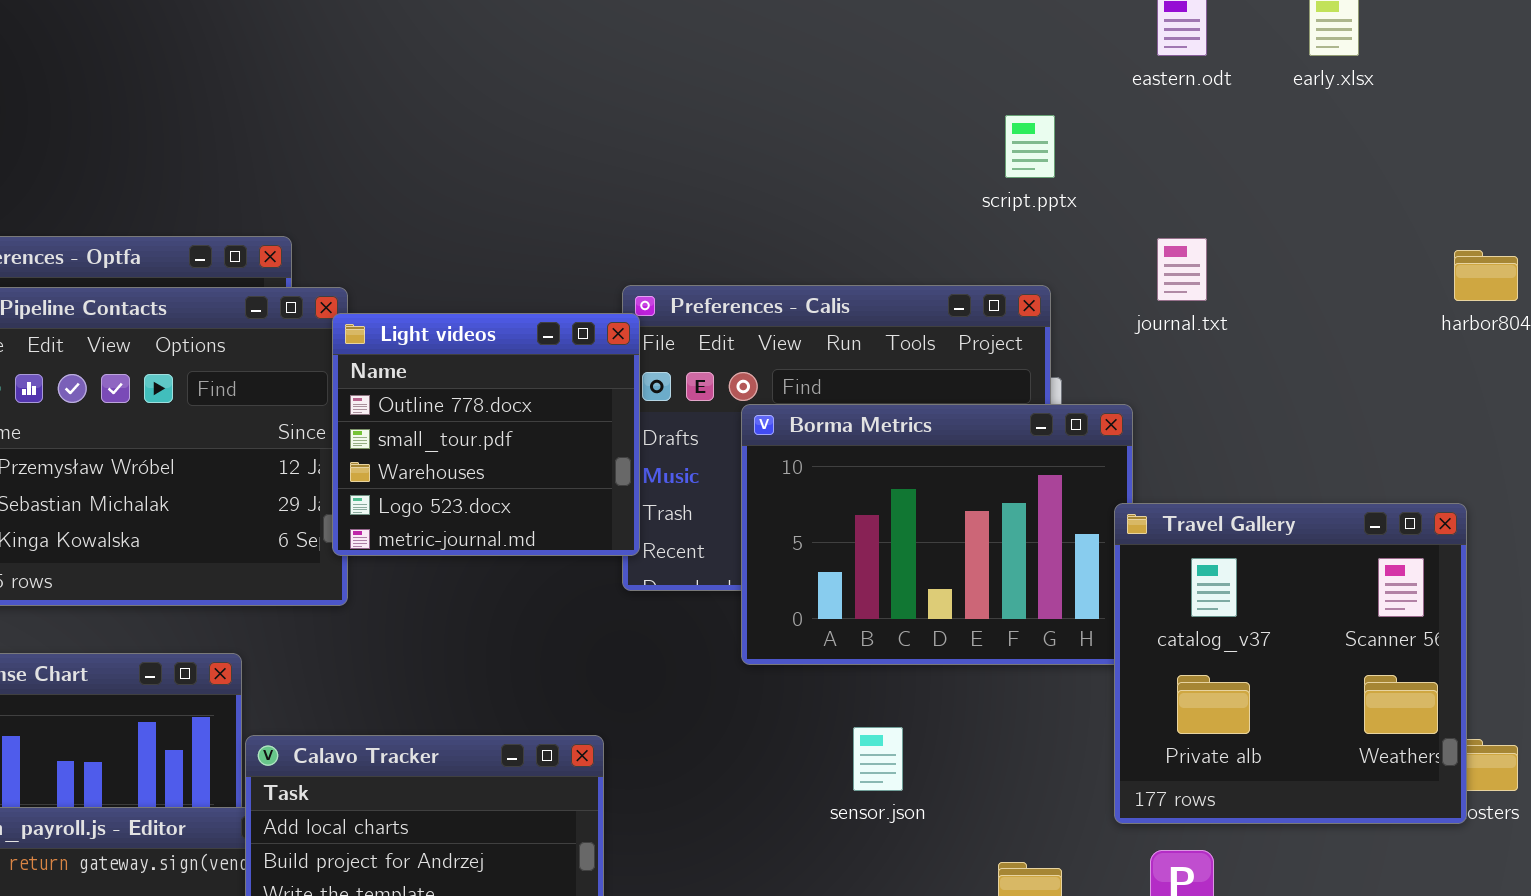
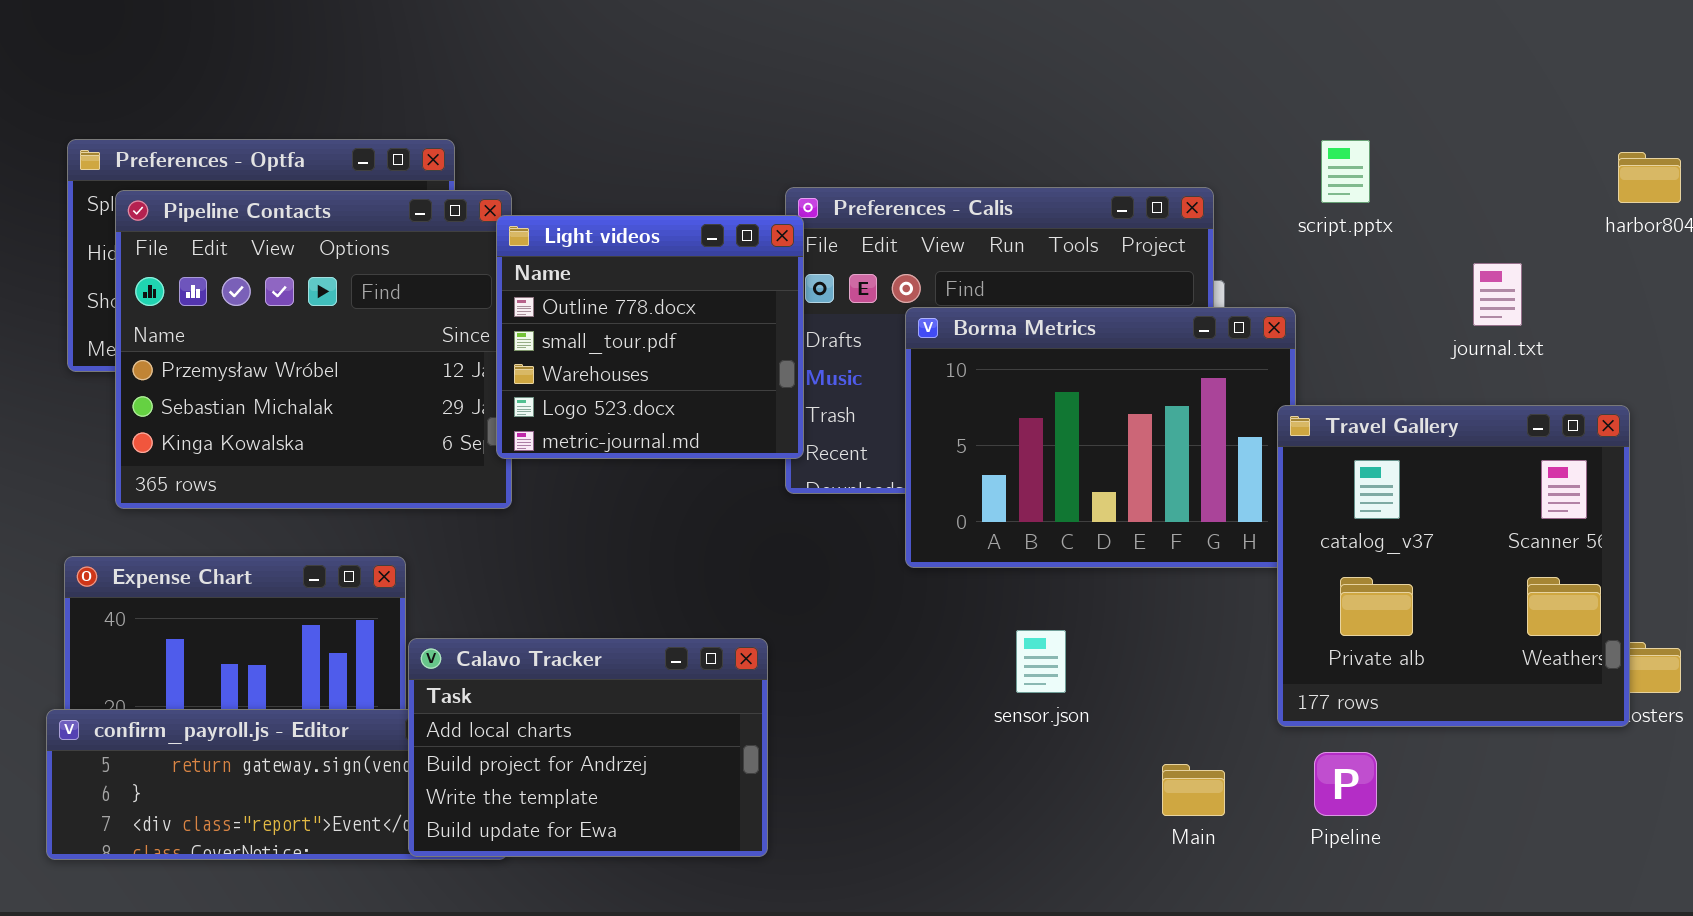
script.pptx: [1005,115,1055,178] -> [1321,140,1370,203], moved
journal.txt: [1157,238,1207,301] -> [1473,263,1522,326], moved

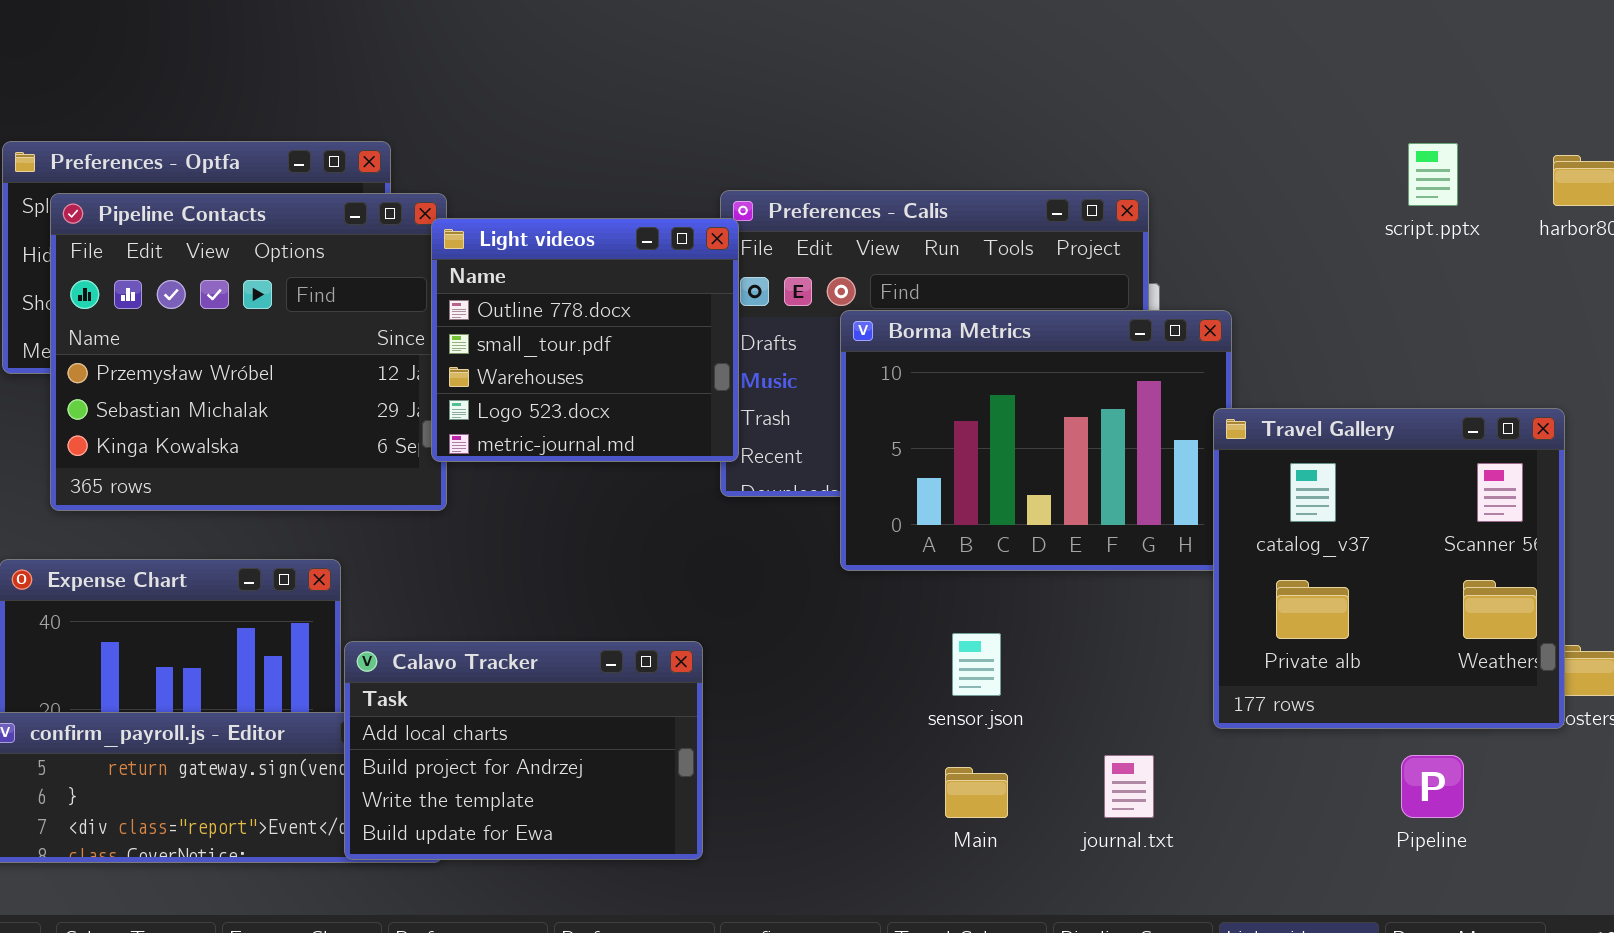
script.pptx: [1321,140,1370,203] -> [1408,143,1458,206], moved
journal.txt: [1473,263,1522,326] -> [1104,755,1154,818], moved
Pipeline: [1314,752,1377,816] -> [1401,755,1464,818], moved
Main: [1162,764,1225,816] -> [945,767,1008,818], moved

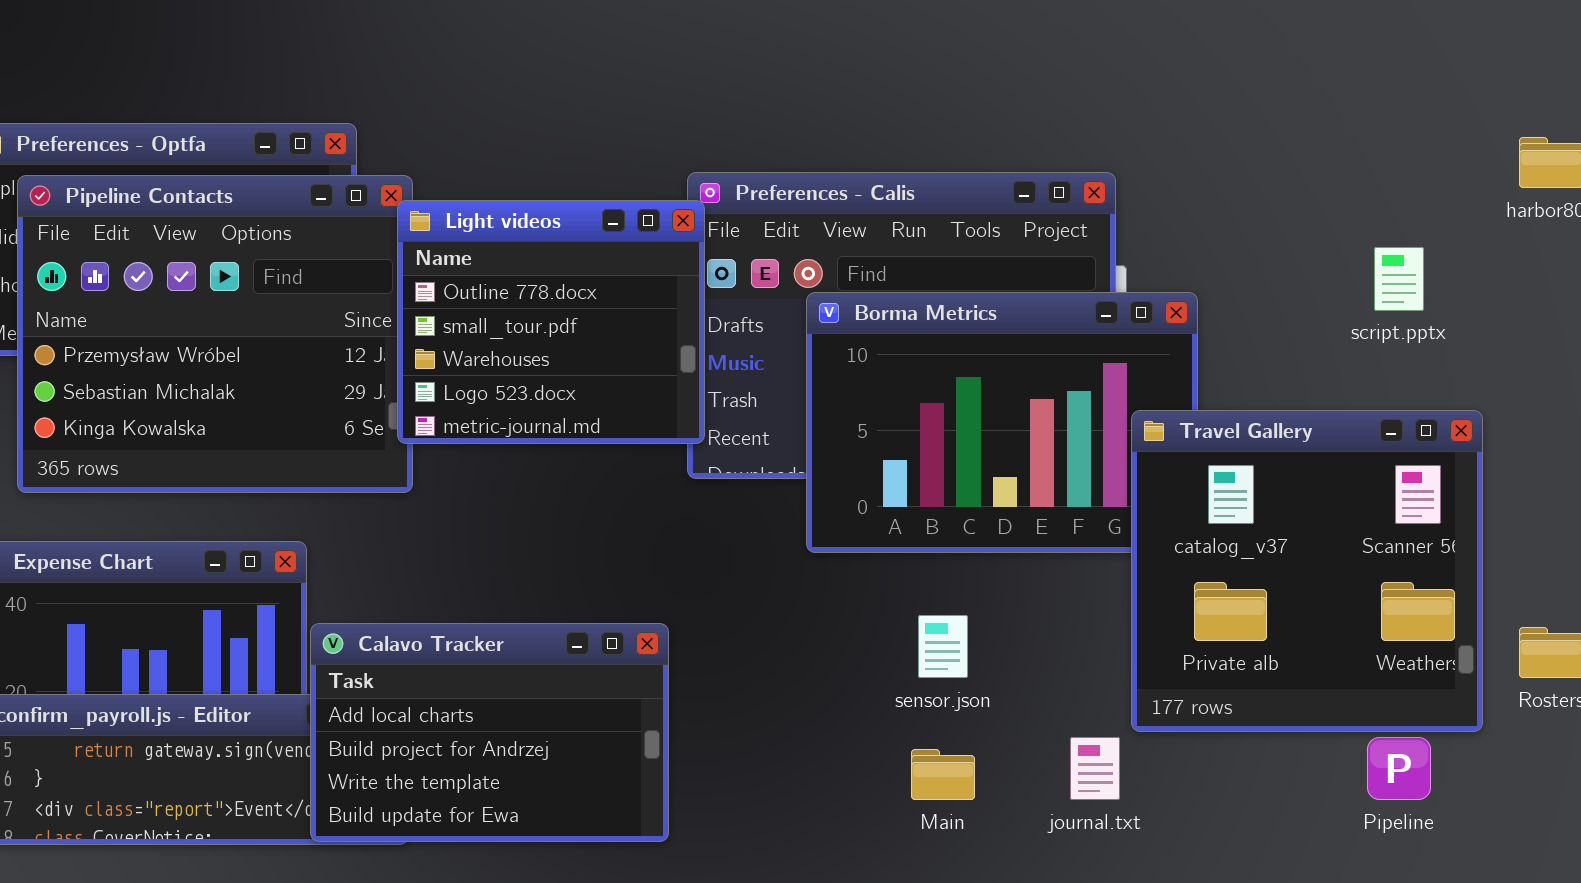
script.pptx: [1408,143,1458,206] -> [1374,247,1424,311], moved
Travel Gallery: [1213,408,1565,729] -> [1131,410,1483,732], moved

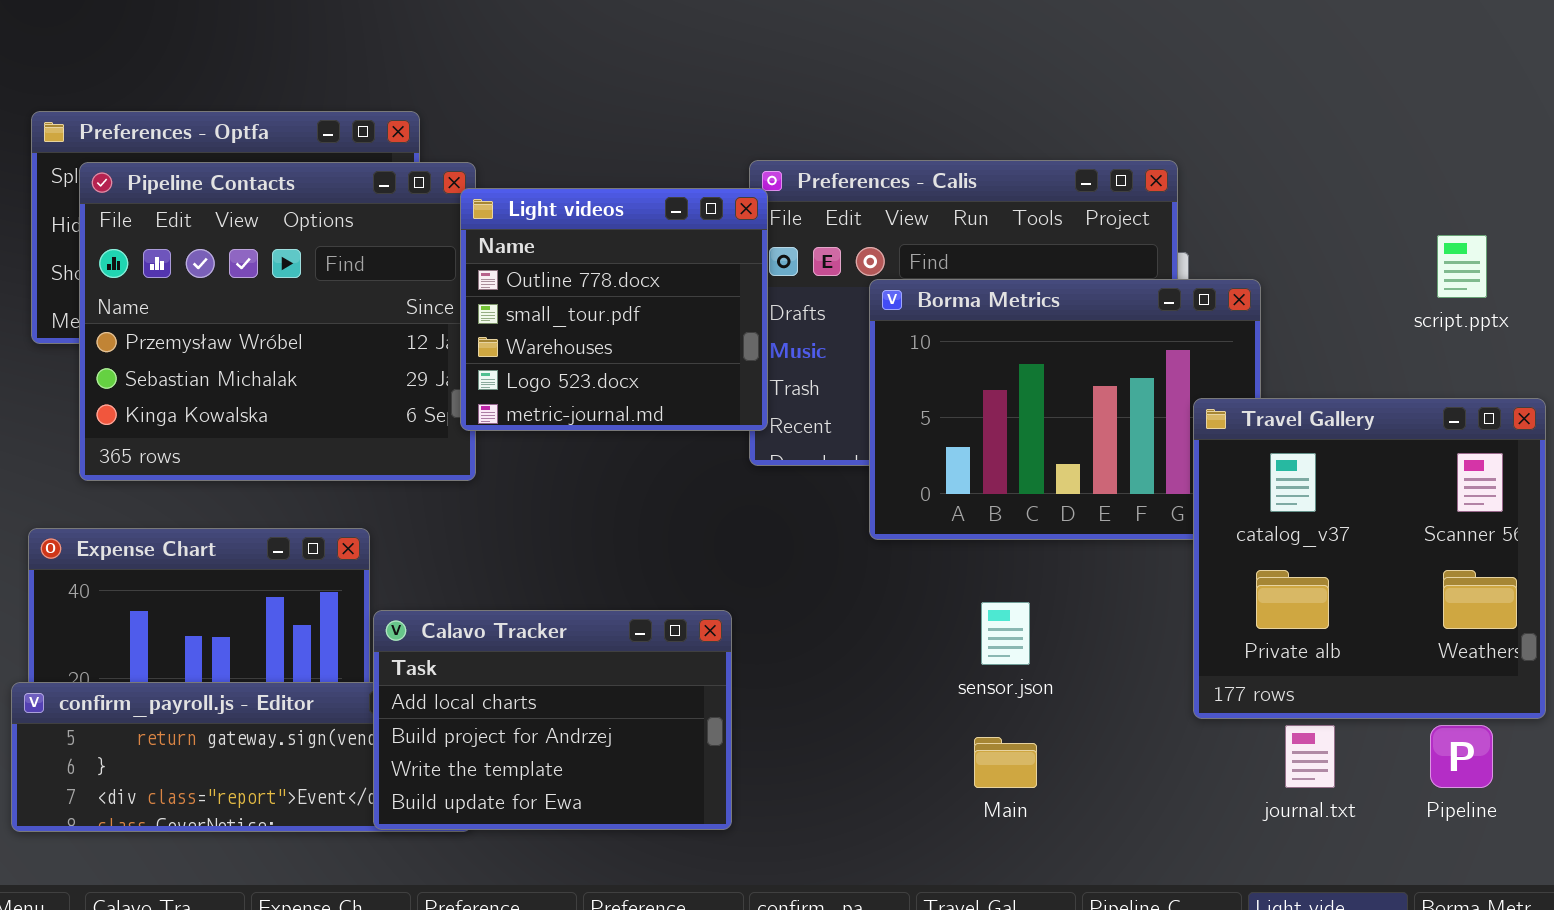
journal.txt: [1070,737,1120,800] -> [1285,725,1335,788], moved

